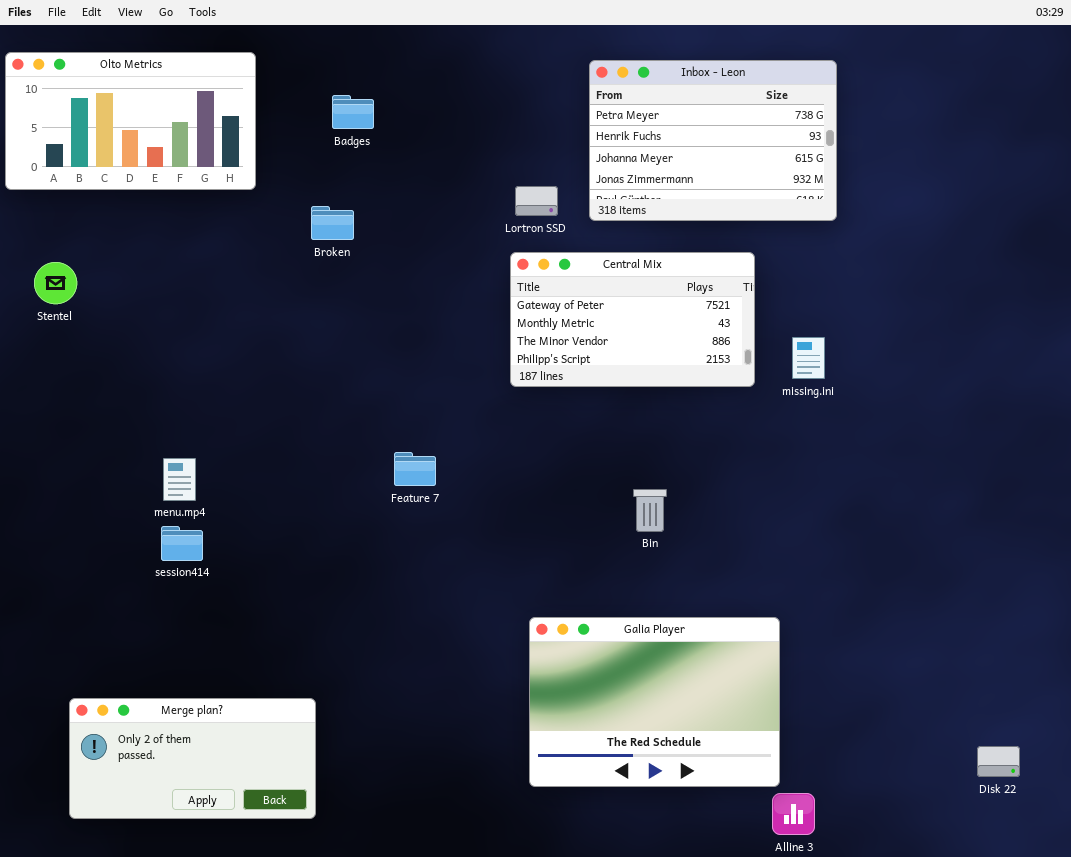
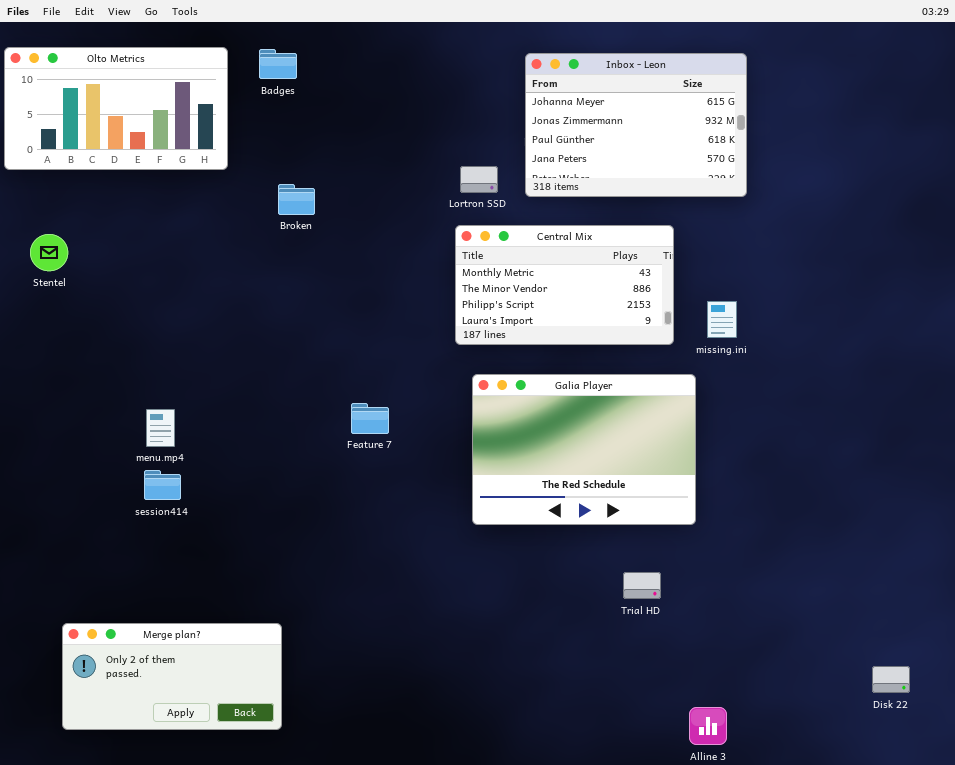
Inbox - Leon: [589,60,837,221] -> [525,53,747,197], scrolled down 2 rows
Badges: [332,95,374,129] -> [259,49,297,79], moved
Central Mix: [510,252,755,387] -> [455,225,674,345], scrolled down 1 row
Galia Player: [529,617,780,787] -> [472,374,696,525], moved

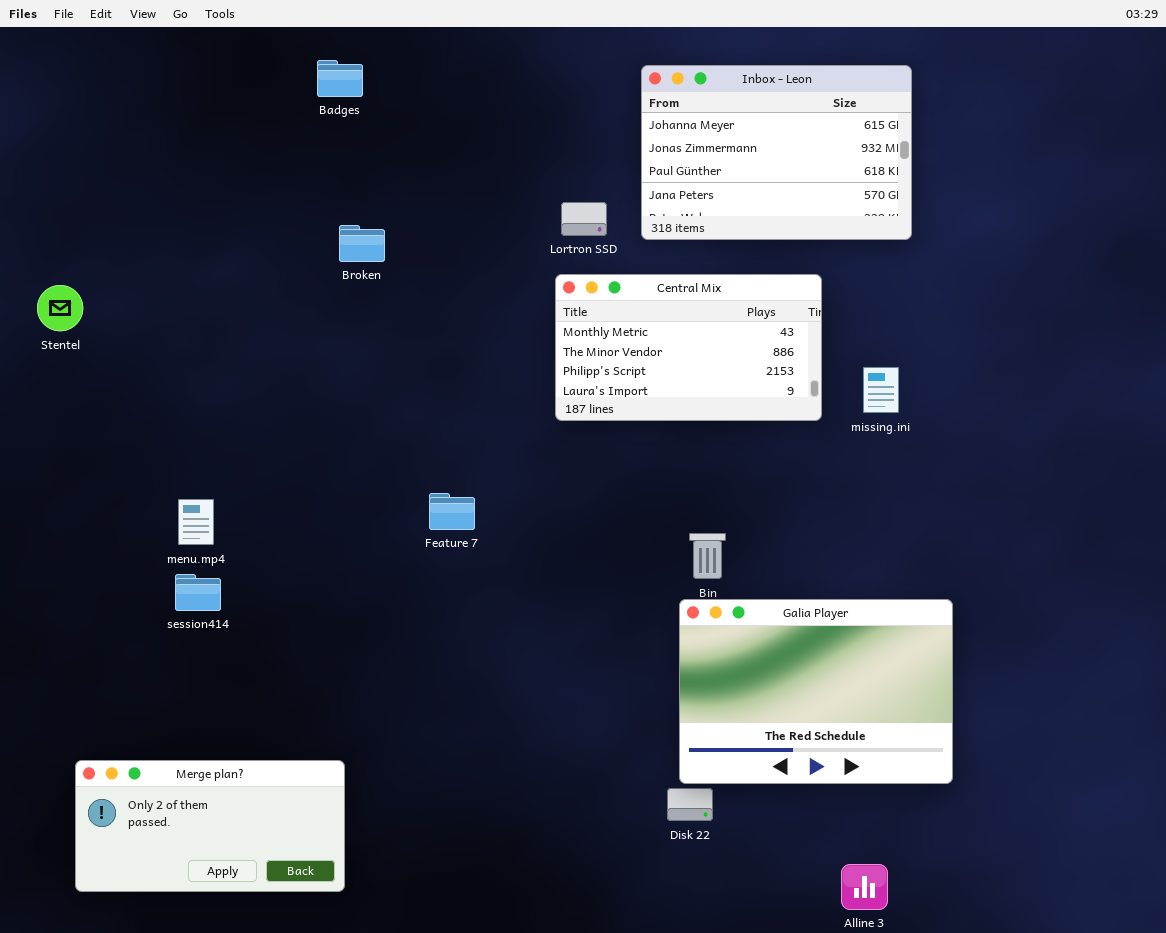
Olto Metrics: [4,47,228,170] -> none, closed
Galia Player: [472,374,696,525] -> [679,599,953,784], moved
Disk 22: [872,666,910,693] -> [667,788,713,821], moved

